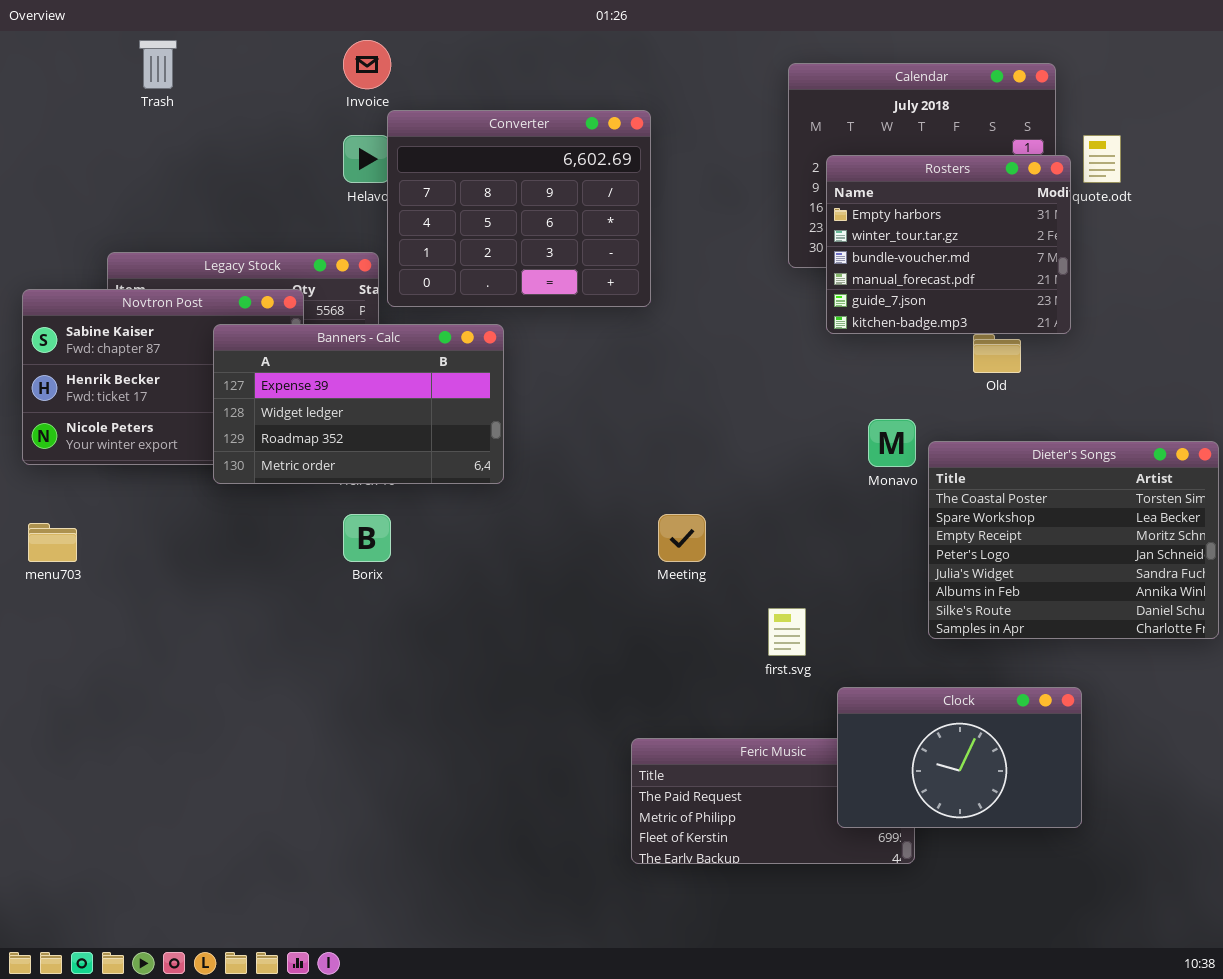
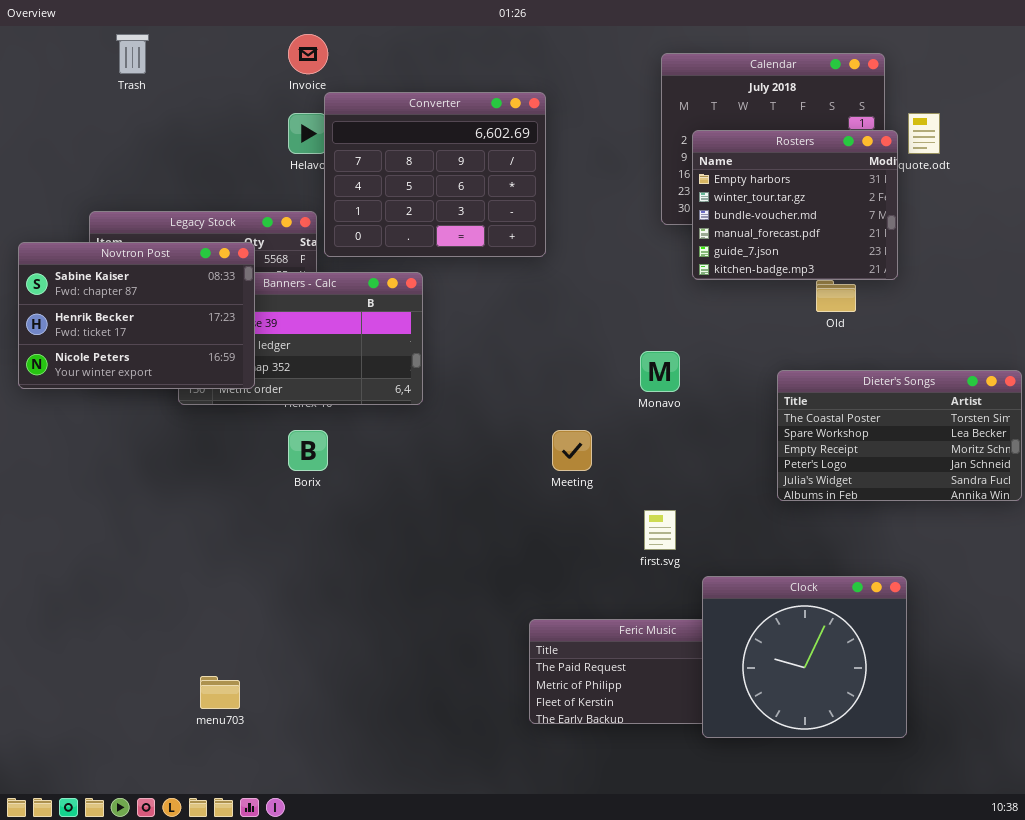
Novtron Post: [22,289,304,465] -> [18,242,255,389], raised
Monavo: [868,419,916,467] -> [640,351,680,392], moved
Dieter's Songs: [928,441,1219,639] -> [777,370,1022,501], resized
menu703: [28,523,77,562] -> [200,676,240,709], moved
Clock: [837,687,1082,828] -> [702,576,907,738], resized

